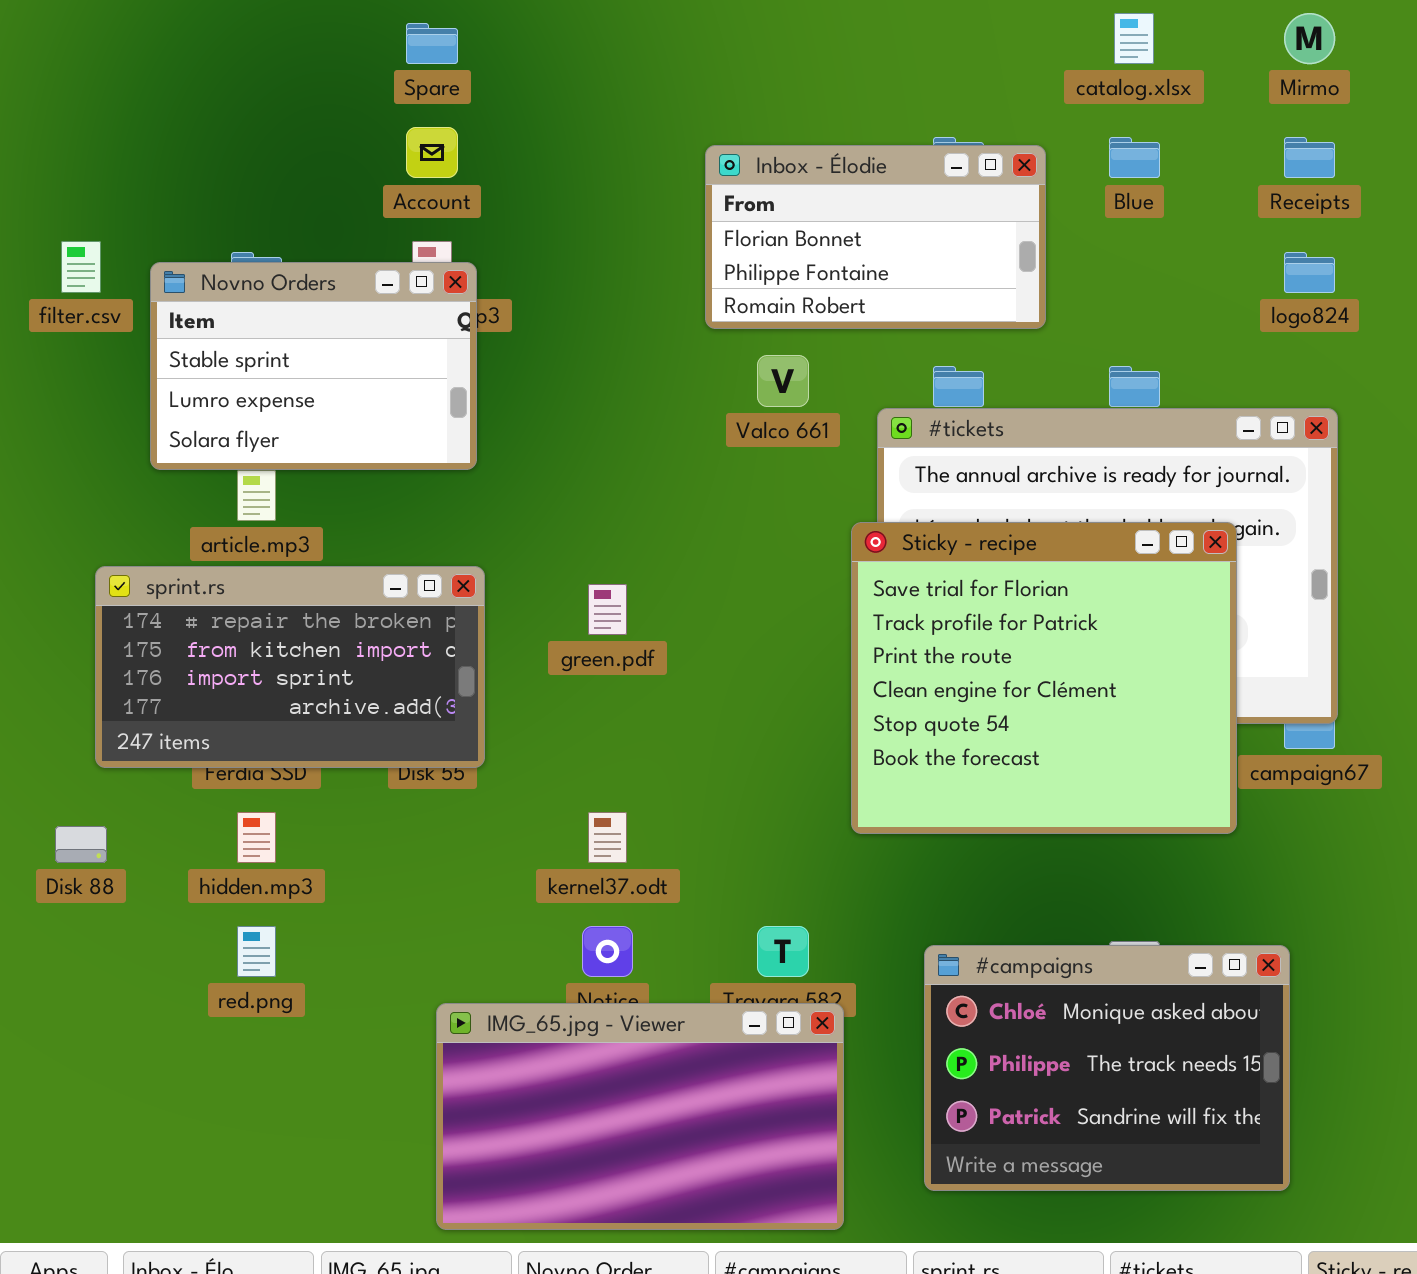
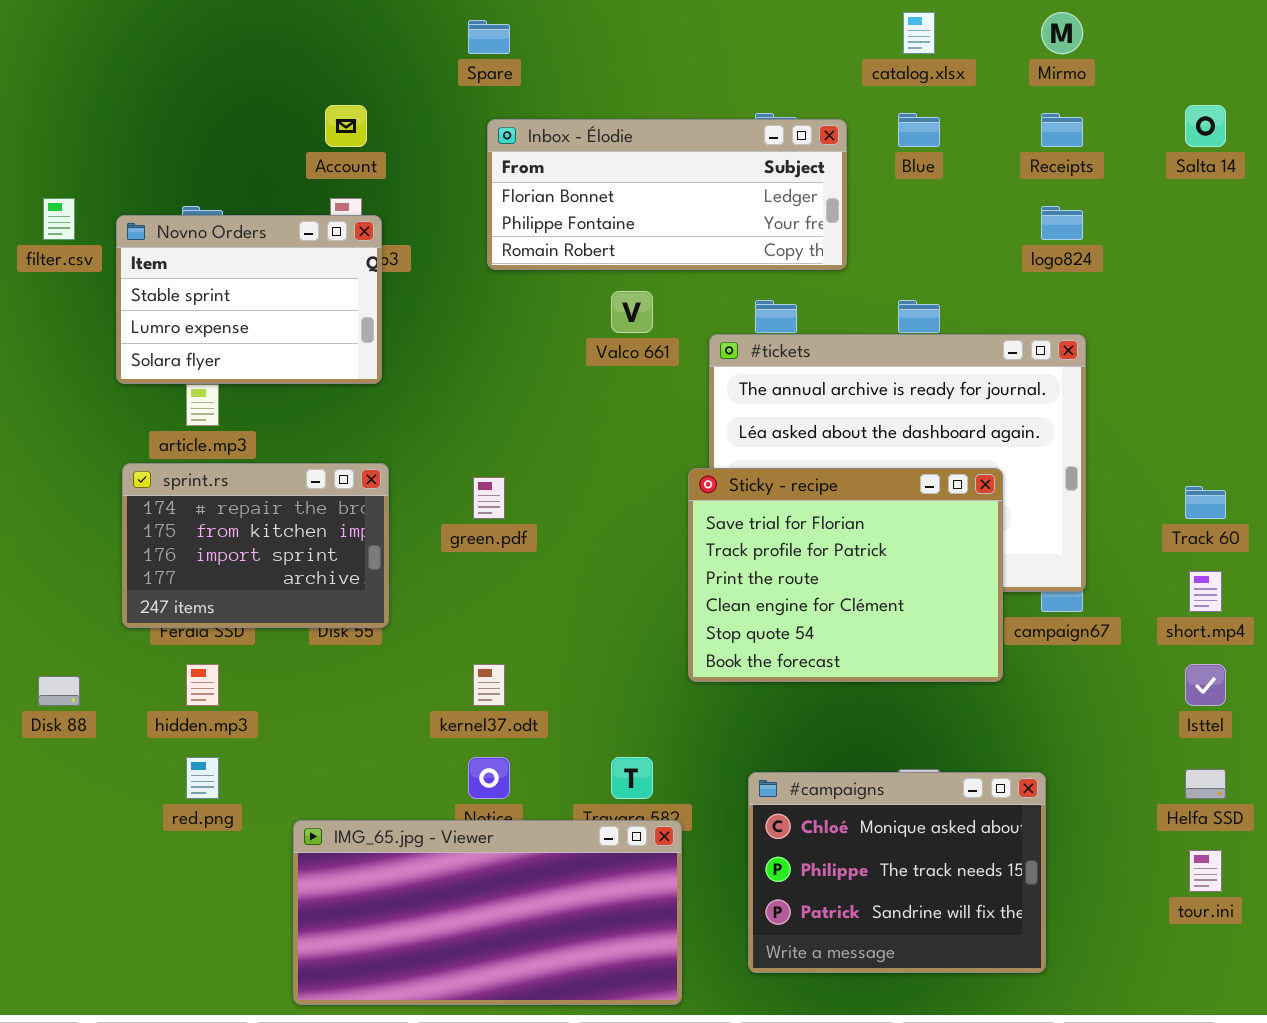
Spare: [406,23,458,64] -> [468,20,510,54], moved
Inbox - Élodie: [705,145,1046,329] -> [487,119,847,270], resized
Sticky - recipe: [851,522,1237,834] -> [688,468,1003,682], resized
sprint.rs: [95,566,485,768] -> [122,463,389,628], resized
IMG_65.jpg - Viewer: [436,1003,844,1230] -> [293,820,682,1005], resized

